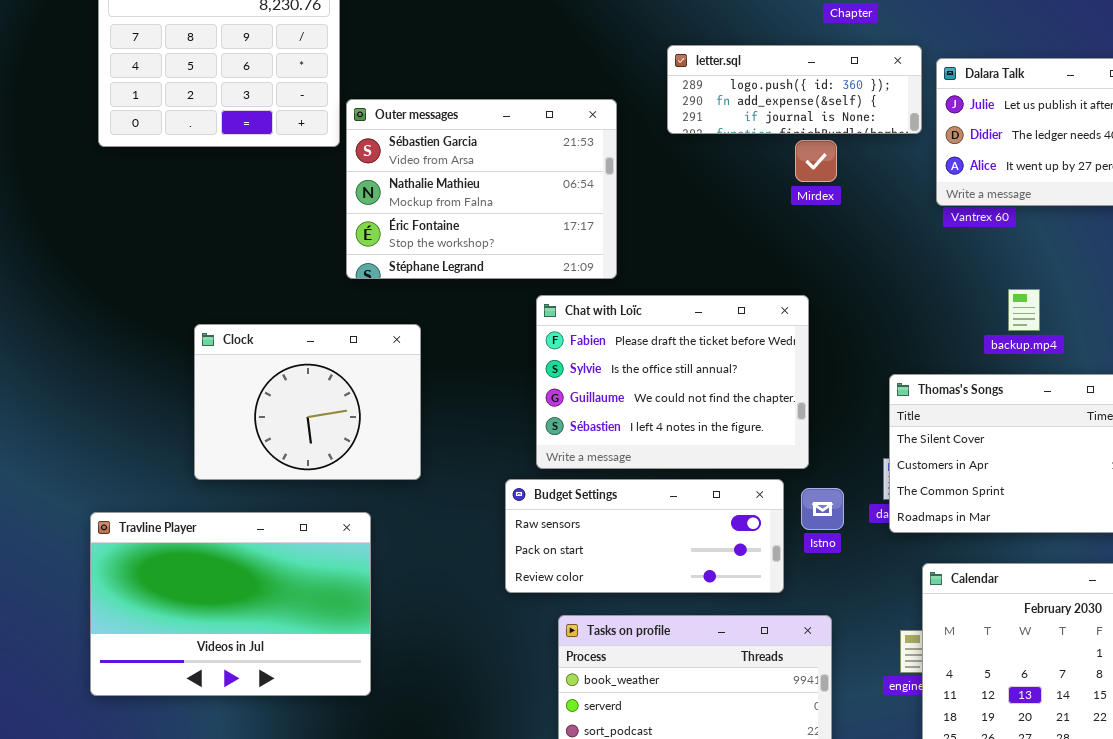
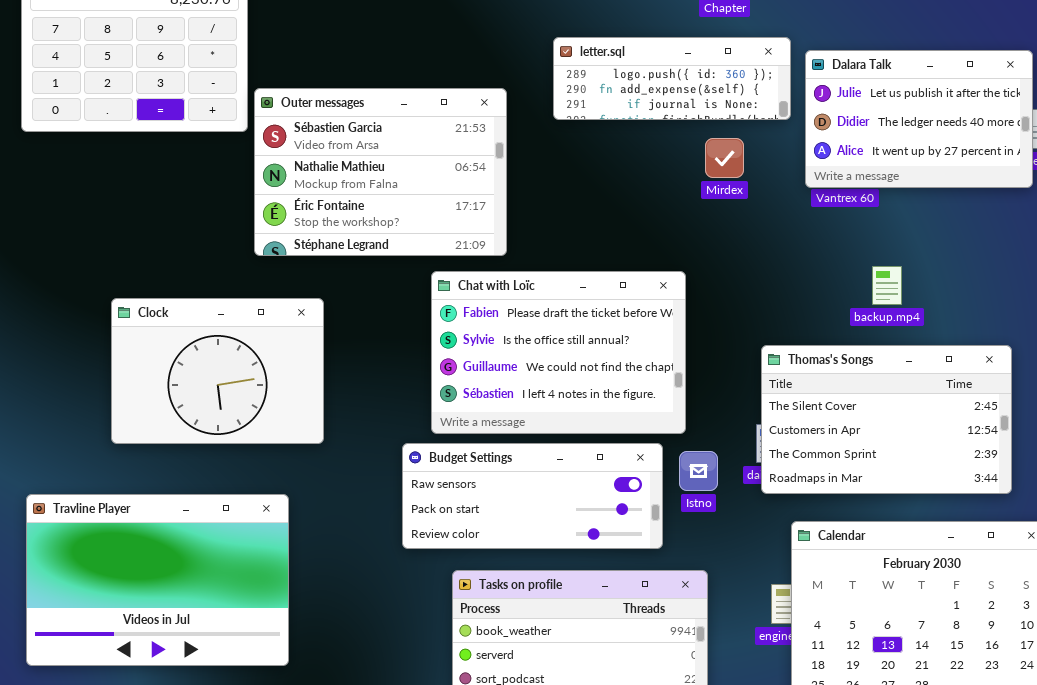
Mirdex: [795,140,837,182] -> [705,138,744,178], moved
Travline Player: [90,512,371,696] -> [26,494,289,666], moved

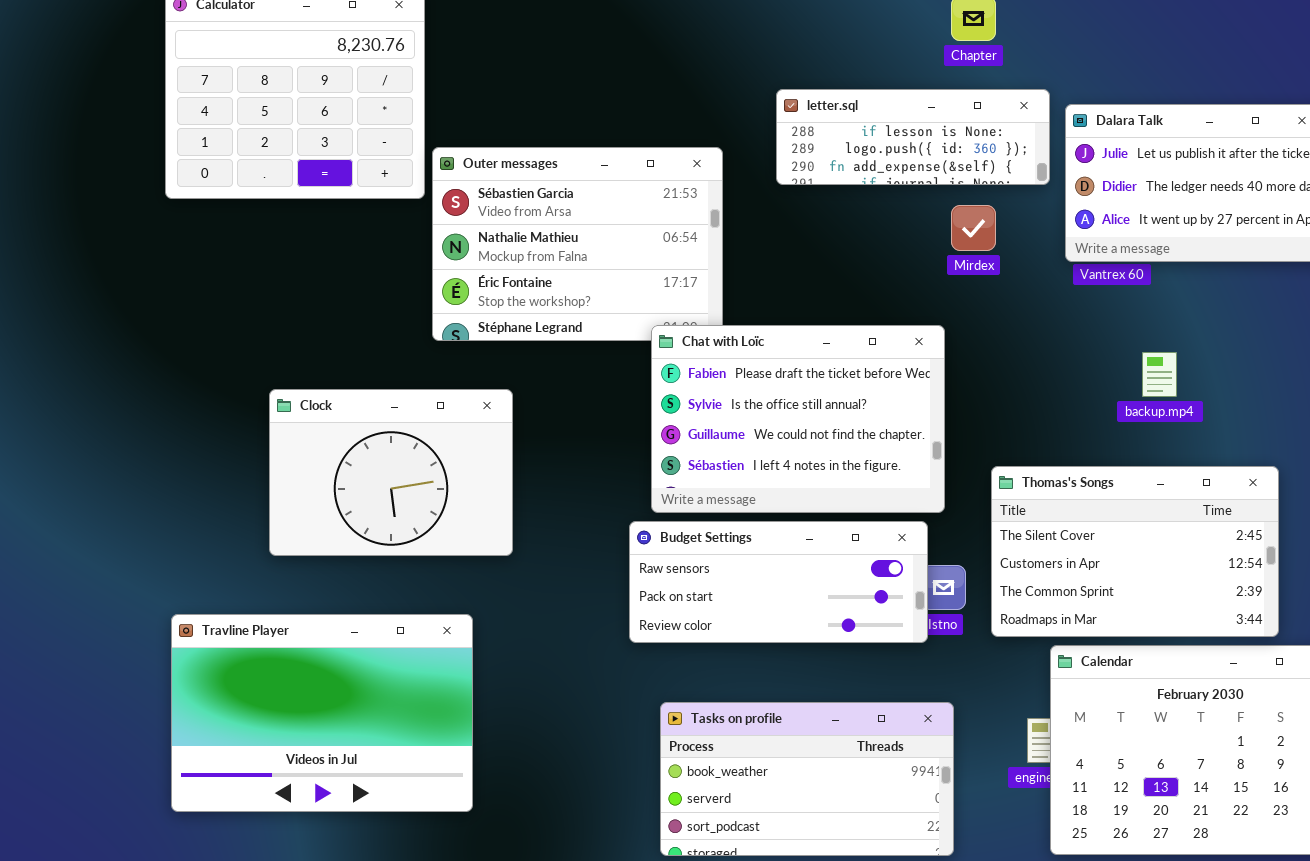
letter.sql: [553,37,791,120] -> [776,89,1050,185], scrolled up 1 row
Chat with Loïc: [431,271,686,434] -> [651,325,945,513], moved
Thomas's Songs: [761,345,1012,494] -> [991,466,1279,637], moved
Budget Settings: [402,443,663,549] -> [629,521,928,643], moved

